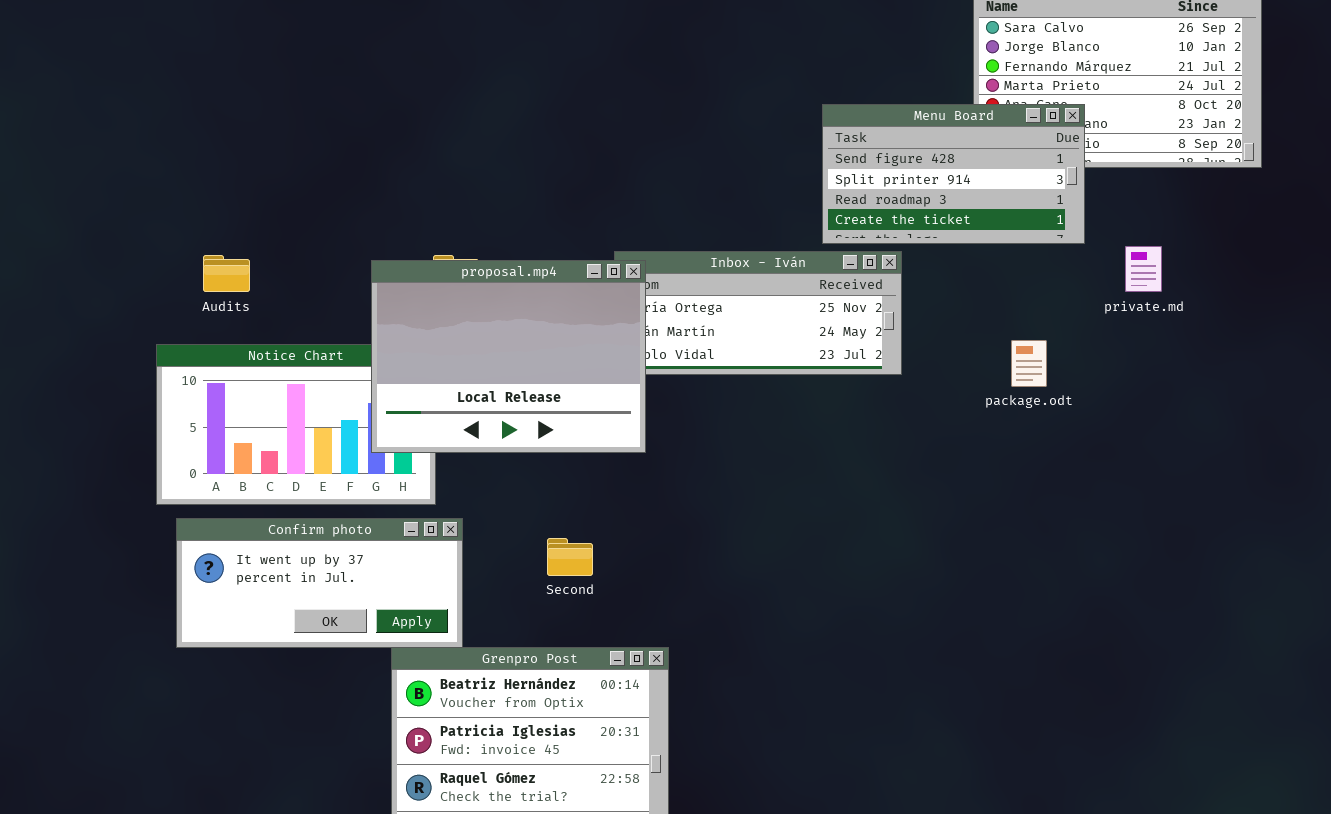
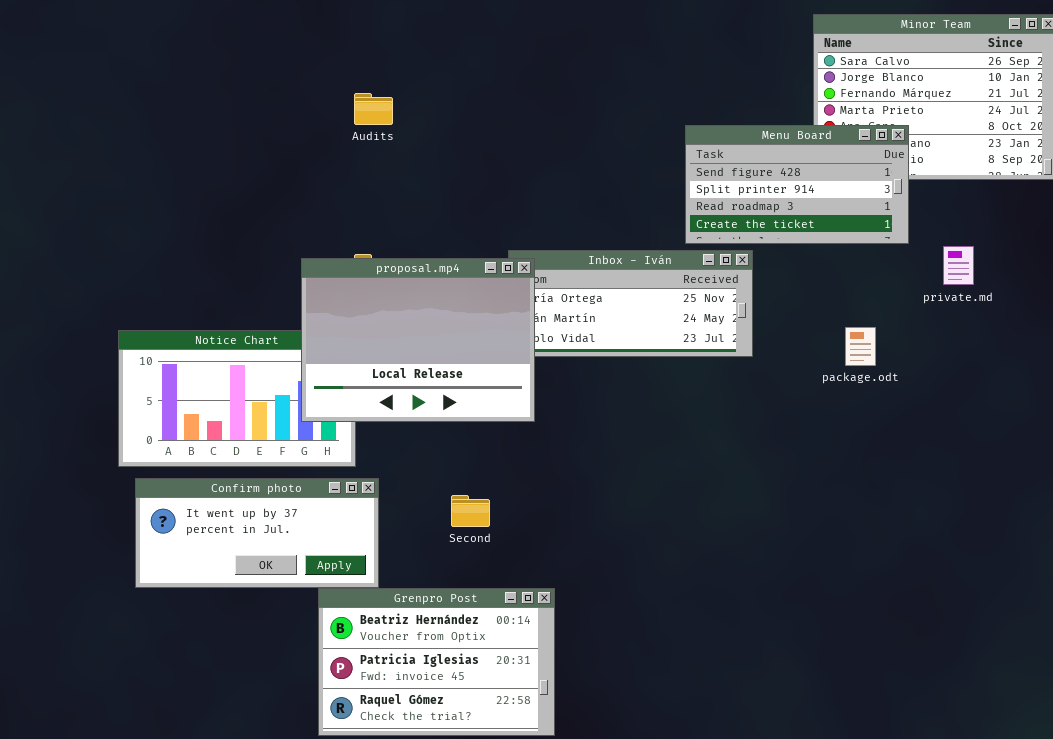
Audits: [203,255,250,292] -> [354,93,393,125], moved

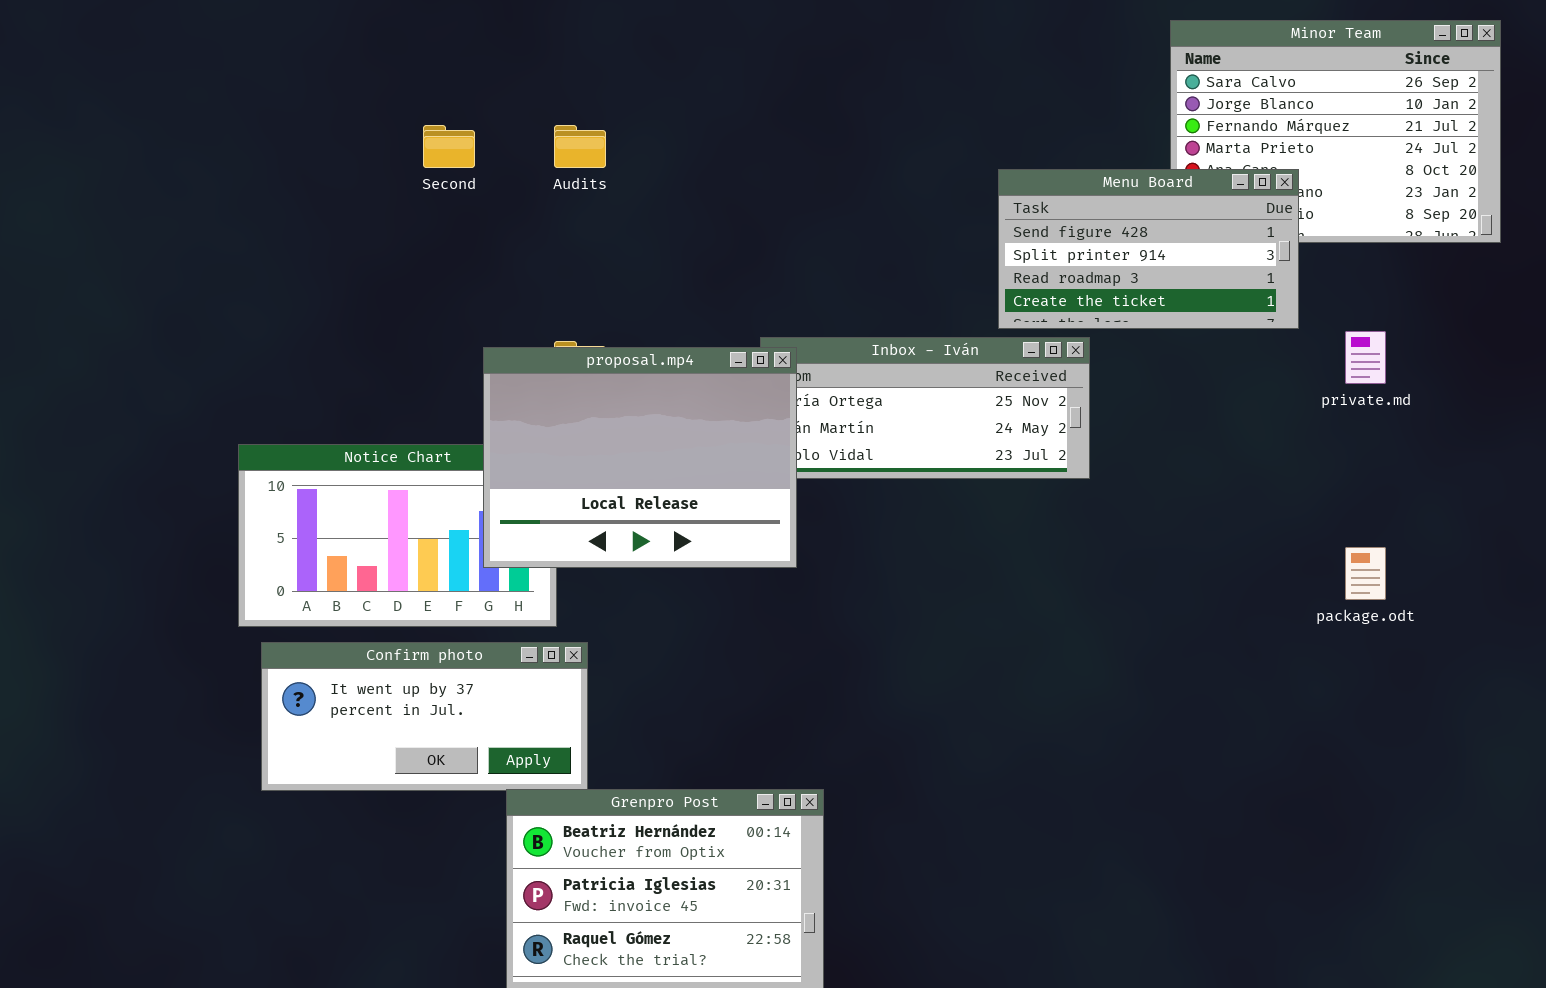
package.odt: [845,327,876,366] -> [1345,547,1386,600], moved
Second: [451,495,490,527] -> [423,125,475,168], moved

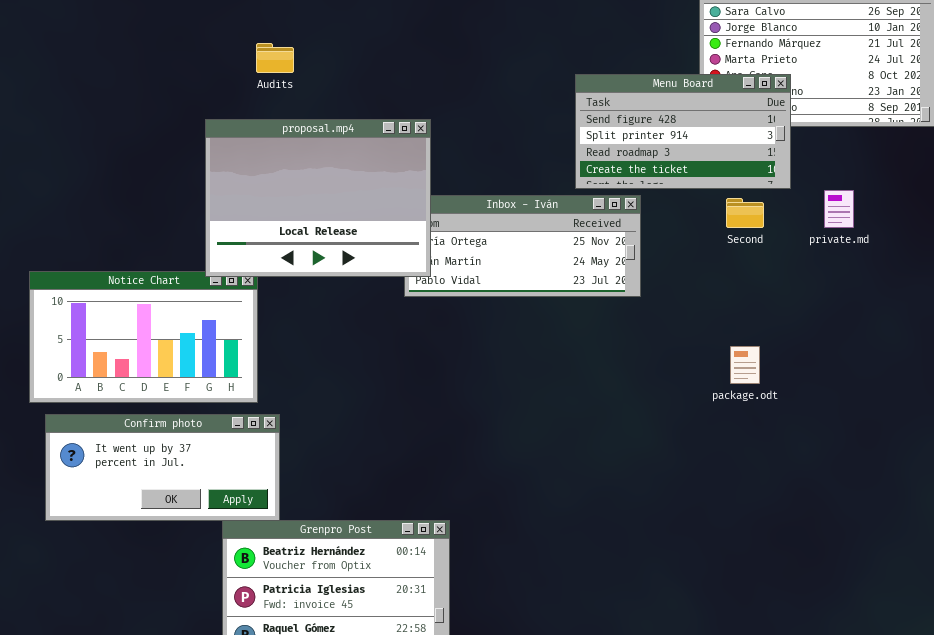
Second: [423,125,475,168] -> [726,198,764,228], moved
proposal.mp4: [483,347,797,568] -> [205,119,431,277], moved
package.odt: [1345,547,1386,600] -> [730,346,760,384], moved

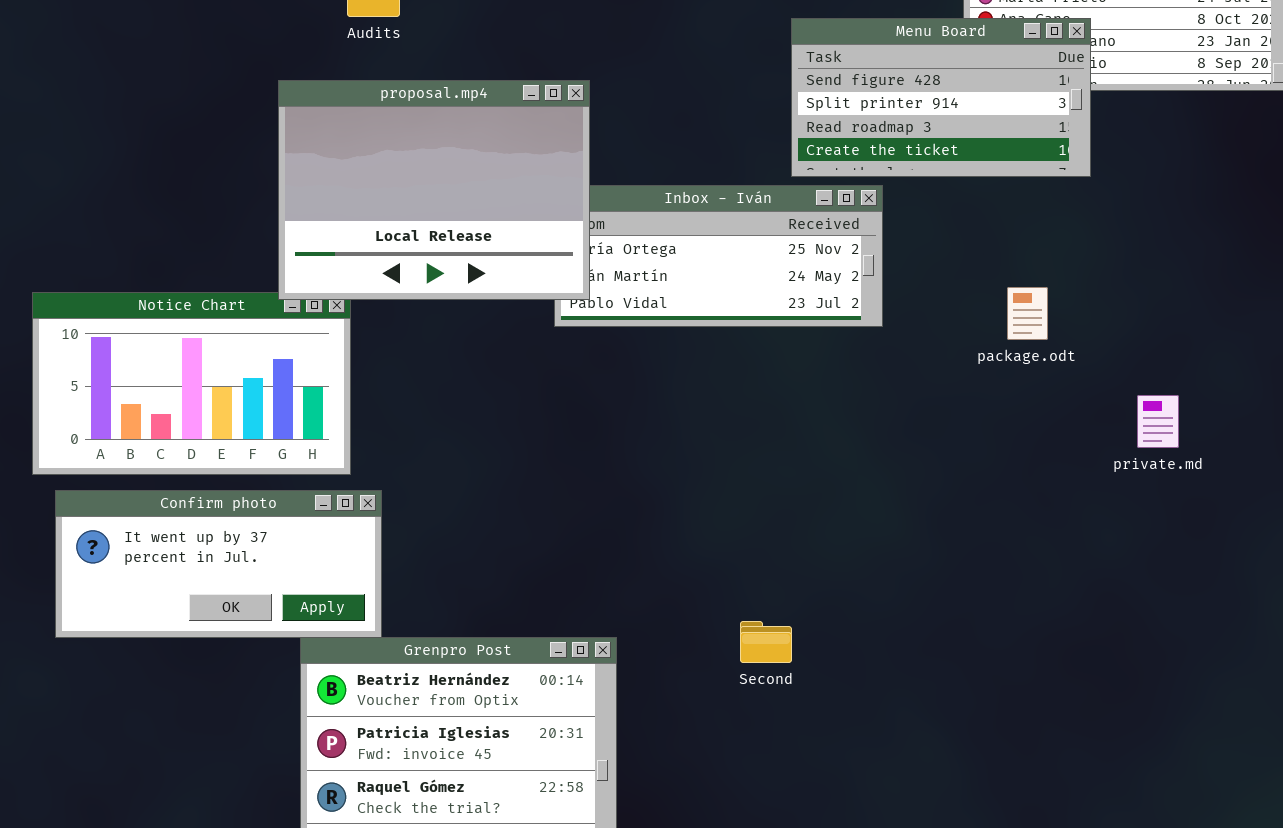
private.md: [824,190,854,228] -> [1137,395,1179,448], moved
Second: [726,198,764,228] -> [740,621,792,663], moved
package.odt: [730,346,760,384] -> [1007,287,1048,340], moved

